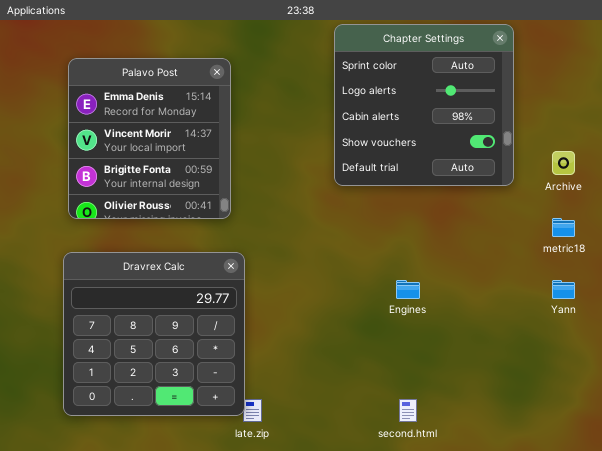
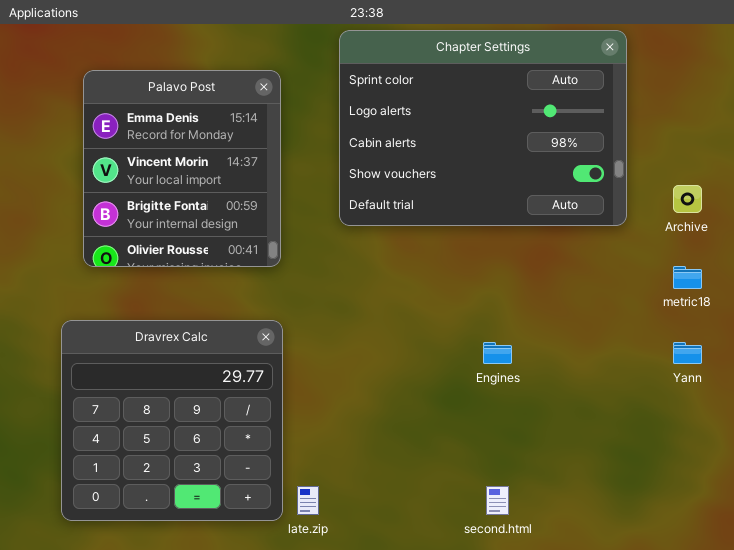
Chapter Settings: [334,24,514,186] -> [339,30,627,226], resized
Dravrex Calc: [63,252,245,416] -> [61,320,283,521], moved

